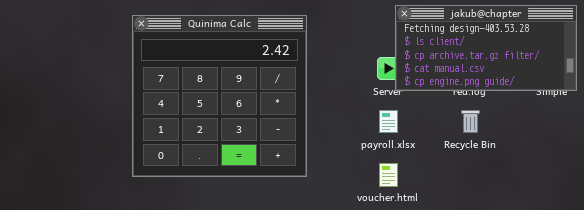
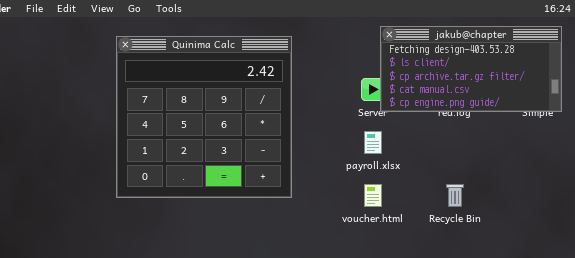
Recycle Bin: [461,110,480,133] -> [446,184,464,207], moved

